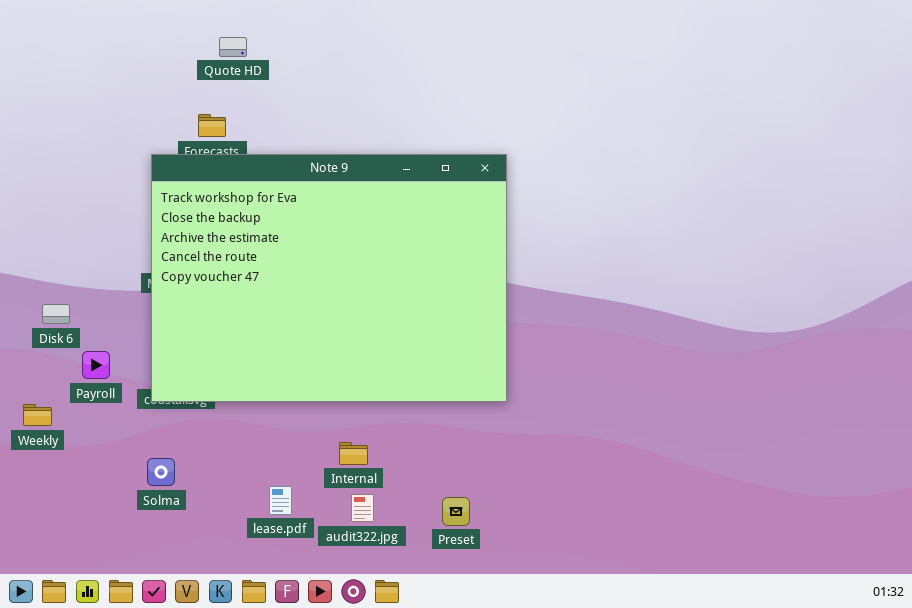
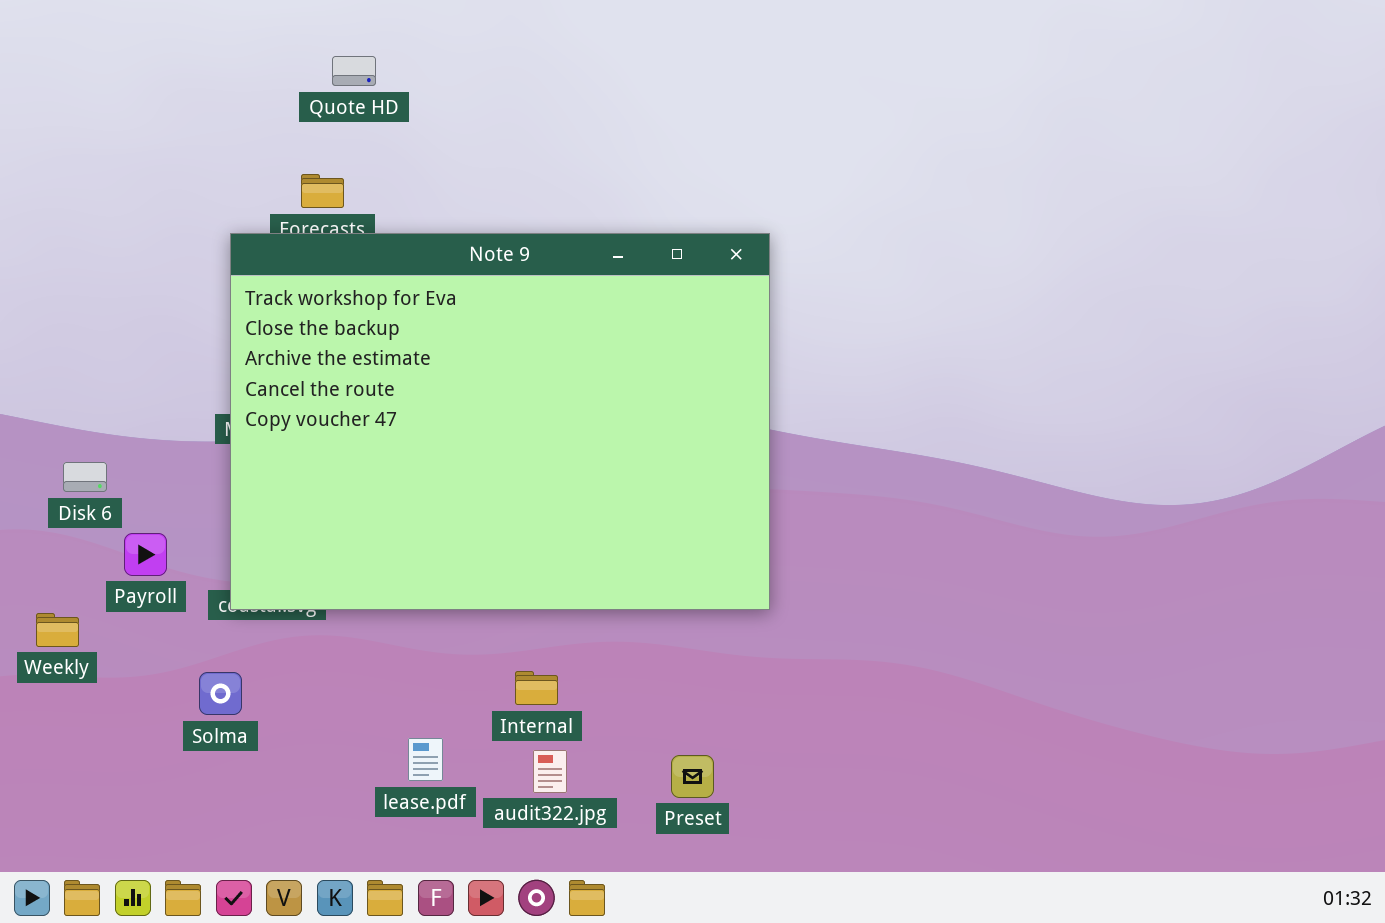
Solma: [147,458,175,486] -> [199,672,242,715], moved

